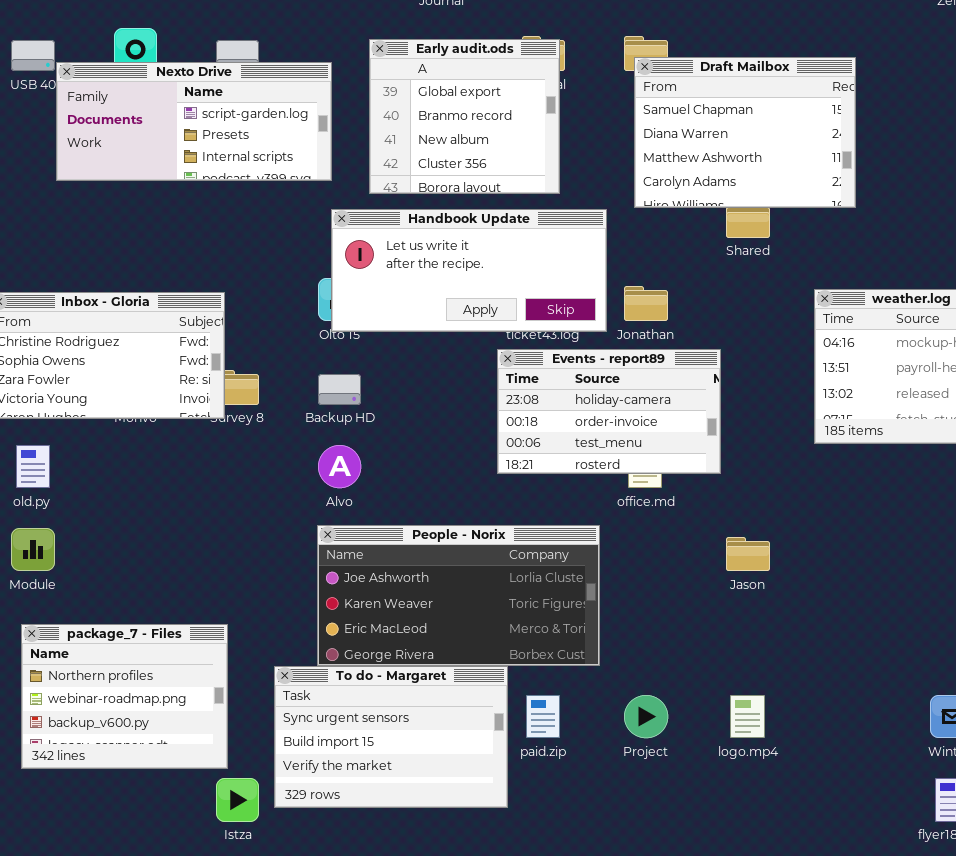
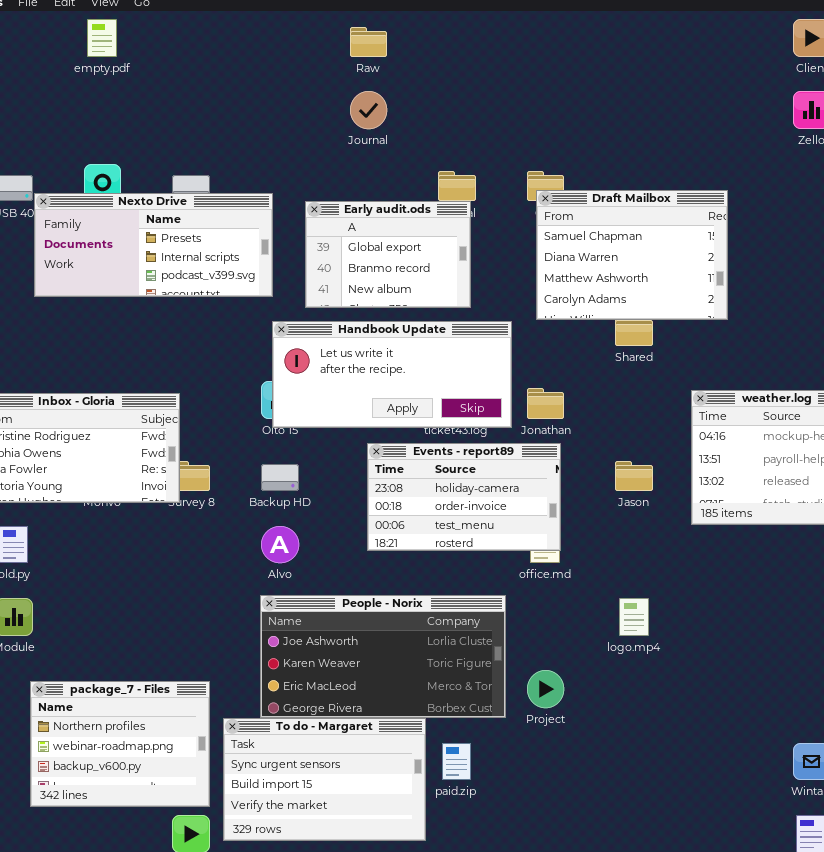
Early audit.ods: [369,39,560,194] -> [305,201,471,308], resized
Nexto Drive: [56,62,332,181] -> [34,193,273,297], scrolled down 1 row
Events - report89: [497,349,721,474] -> [367,443,561,551], moved
Jason: [726,537,770,571] -> [615,461,653,491], moved
package_7 - Files: [21,624,228,769] -> [30,681,210,807], moved
Project: [624,695,668,738] -> [527,670,564,708], moved
logo.mp4: [730,695,765,738] -> [619,598,649,636], moved

